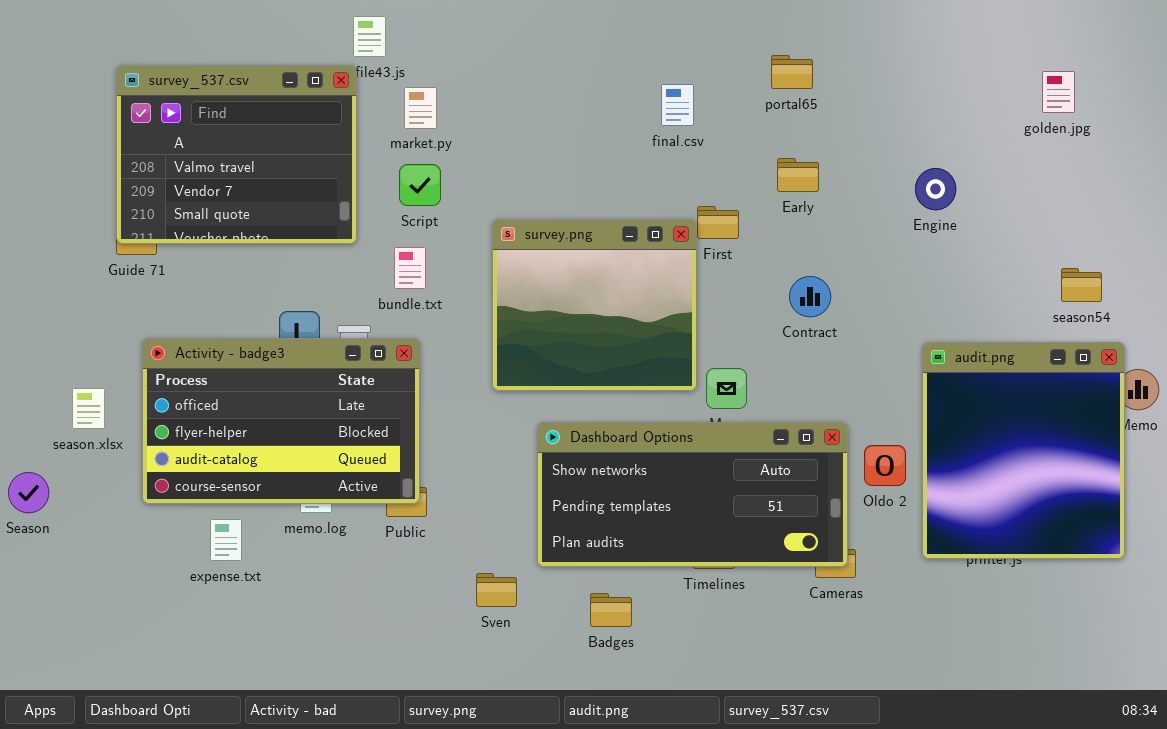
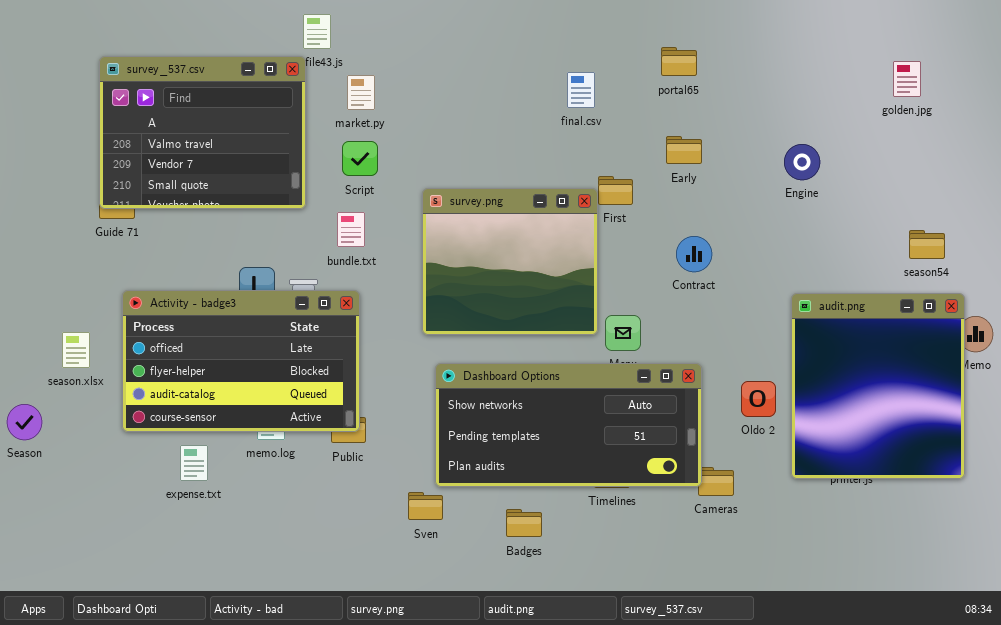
Dashboard Options: [537,422,848,567] -> [435,363,702,487], moved

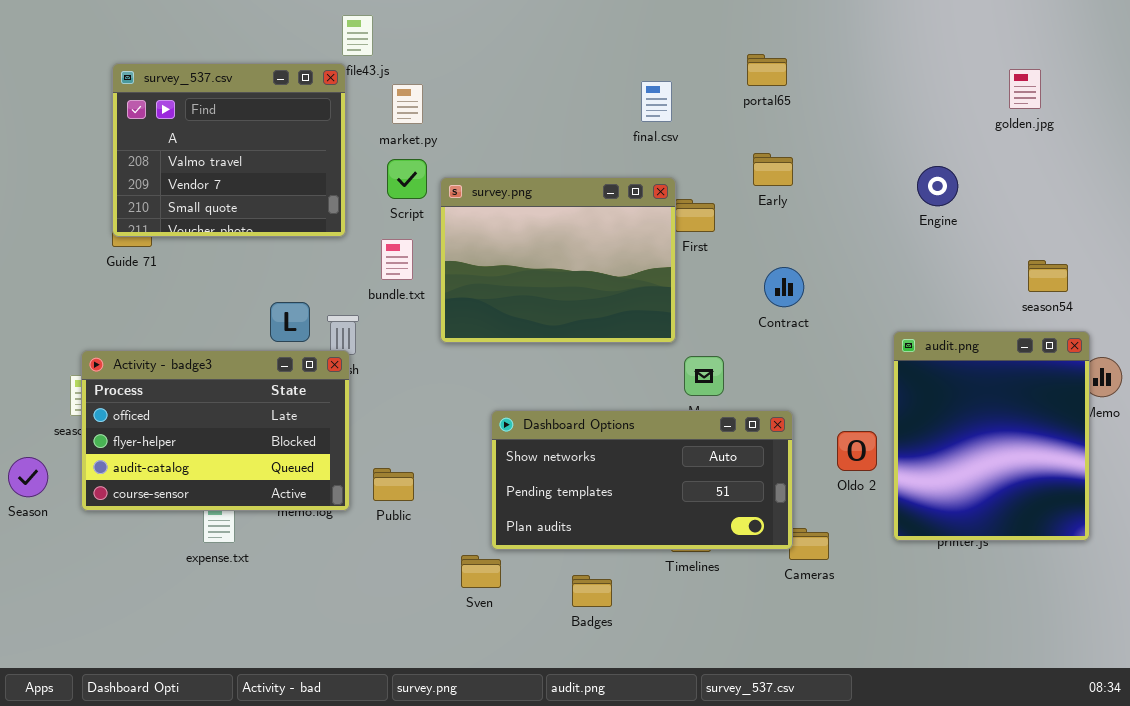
Engine: [784,144,820,180] -> [917,166,958,206], moved
survey.png: [422,188,598,335] -> [440,177,676,343], moved, resized
Activity - badge3: [122,290,360,432] -> [81,350,350,511], moved

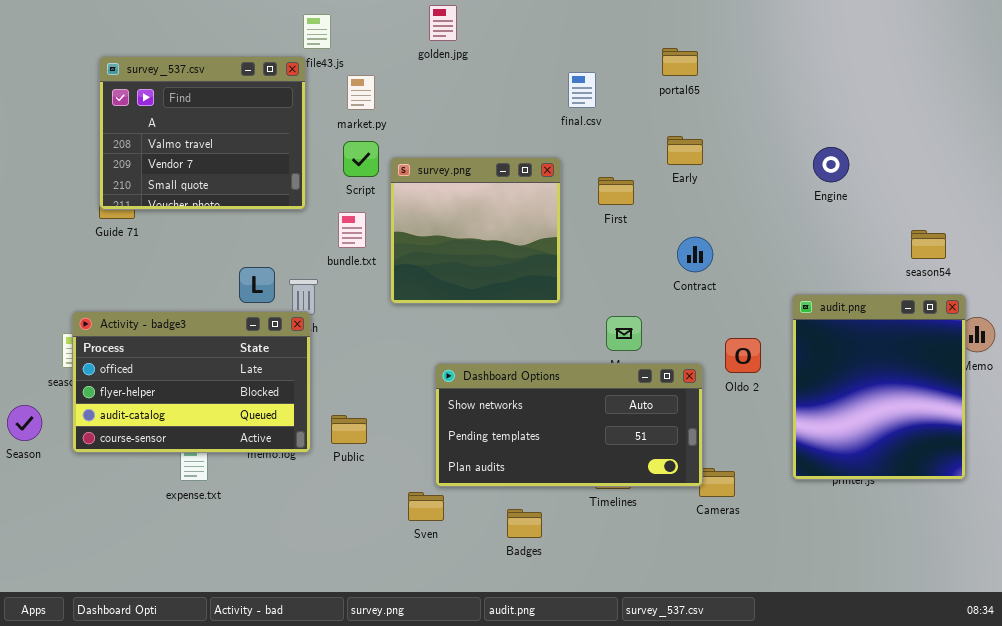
golden.jpg: [1009,69,1041,109] -> [429,5,457,41], moved
survey.png: [440,177,676,343] -> [390,157,561,304], resized
Oldo 2: [837,431,877,471] -> [725,338,761,373], moved

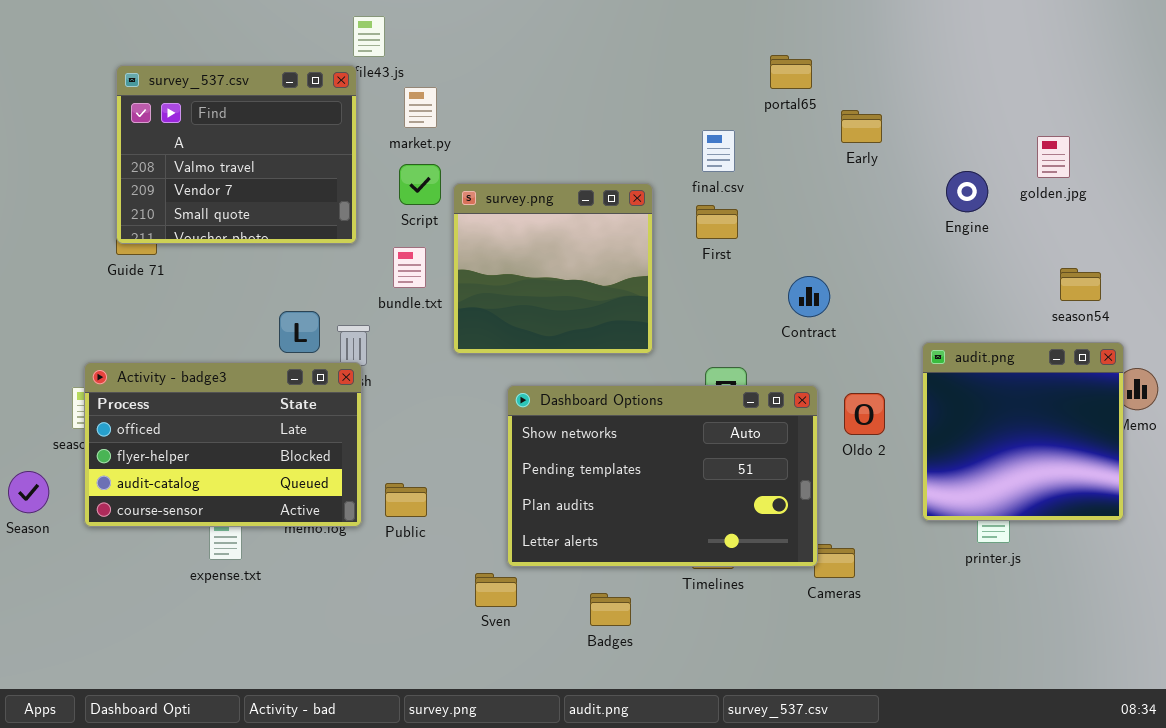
golden.jpg: [429,5,457,41] -> [1037,136,1070,178], moved
final.csv: [568,72,596,108] -> [702,130,735,172], moved
Early: [667,136,703,165] -> [841,110,882,143], moved
audit.png: [792,294,966,480] -> [922,342,1124,521], resized
Dashboard Options: [435,363,703,487] -> [507,385,818,567], resized

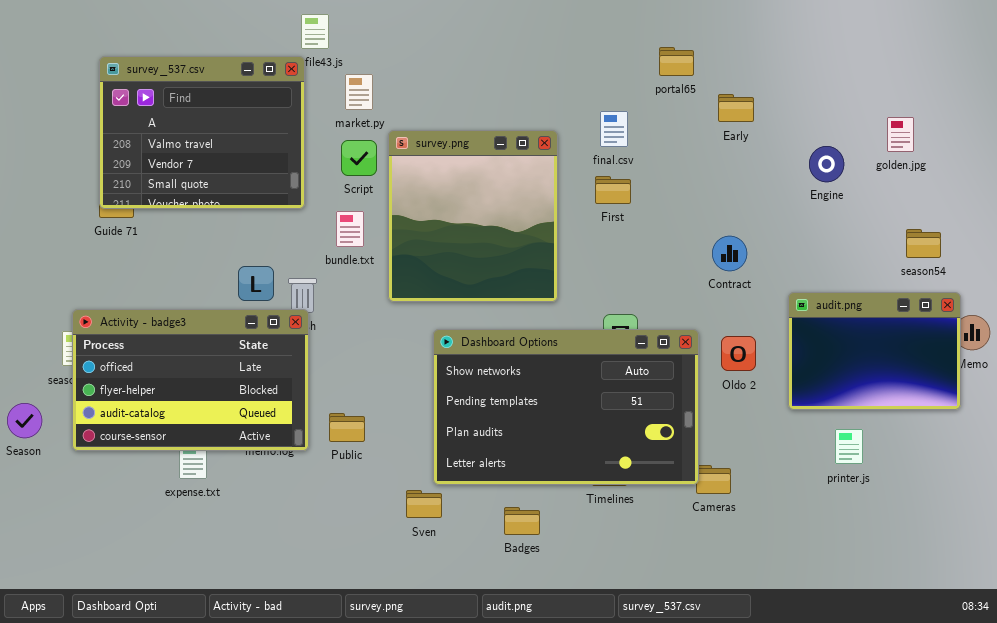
survey.png: [453,183,653,354] -> [388,130,558,302], resized
Contract: [788,276,830,317] -> [712,236,747,271], moved
audit.png: [922,342,1124,521] -> [788,292,961,410], resized

